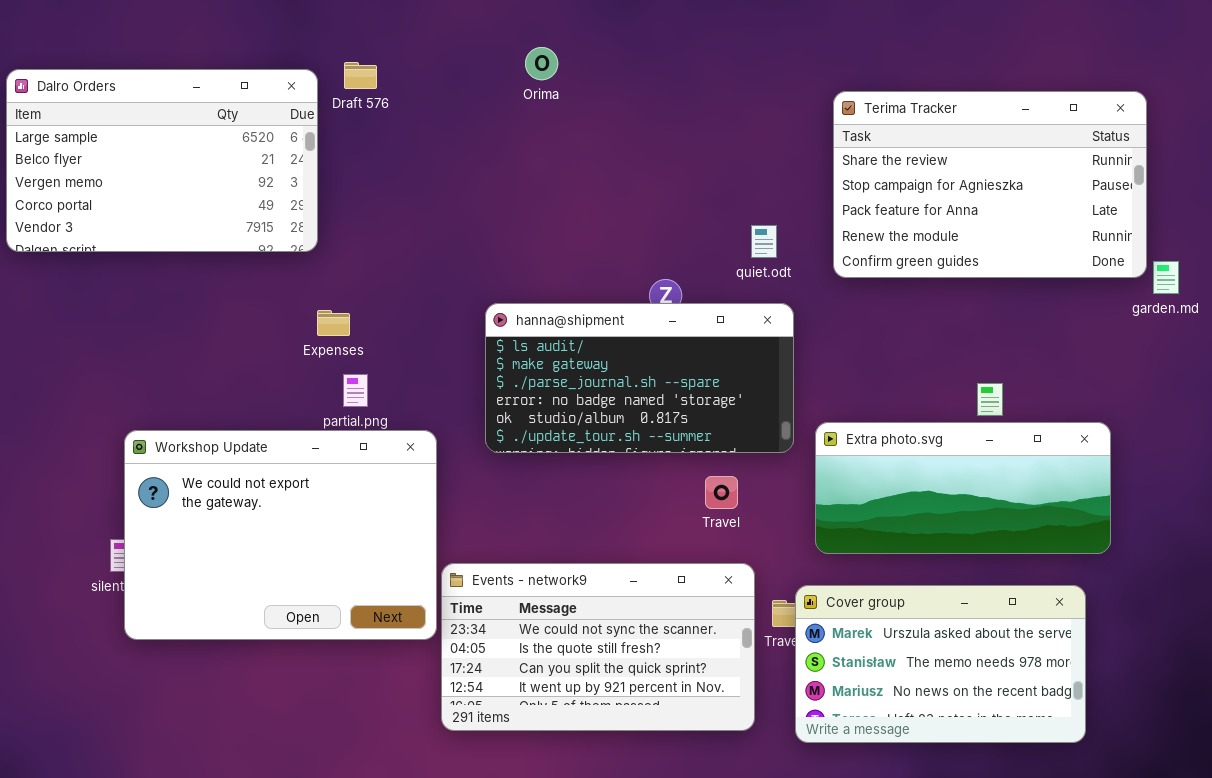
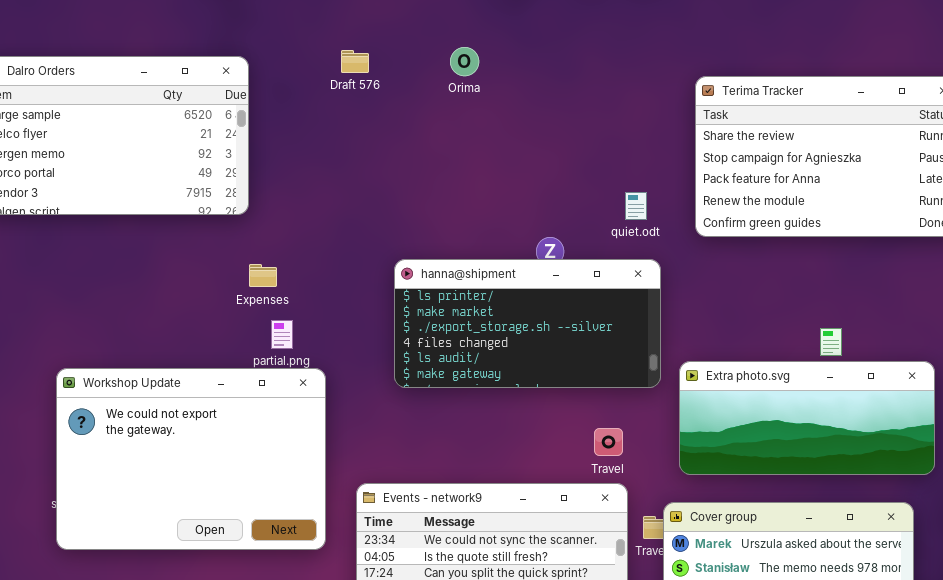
Orima: [525,47,558,80] -> [450,47,479,76], moved
Draft 576: [344,62,377,89] -> [341,50,369,73], moved
hanna@shipment: [485,303,794,453] -> [394,259,661,388], scrolled up 4 rows
Workshop Update: [124,430,437,640] -> [56,368,326,550], moved
Travel: [705,476,738,509] -> [594,428,623,456], moved

